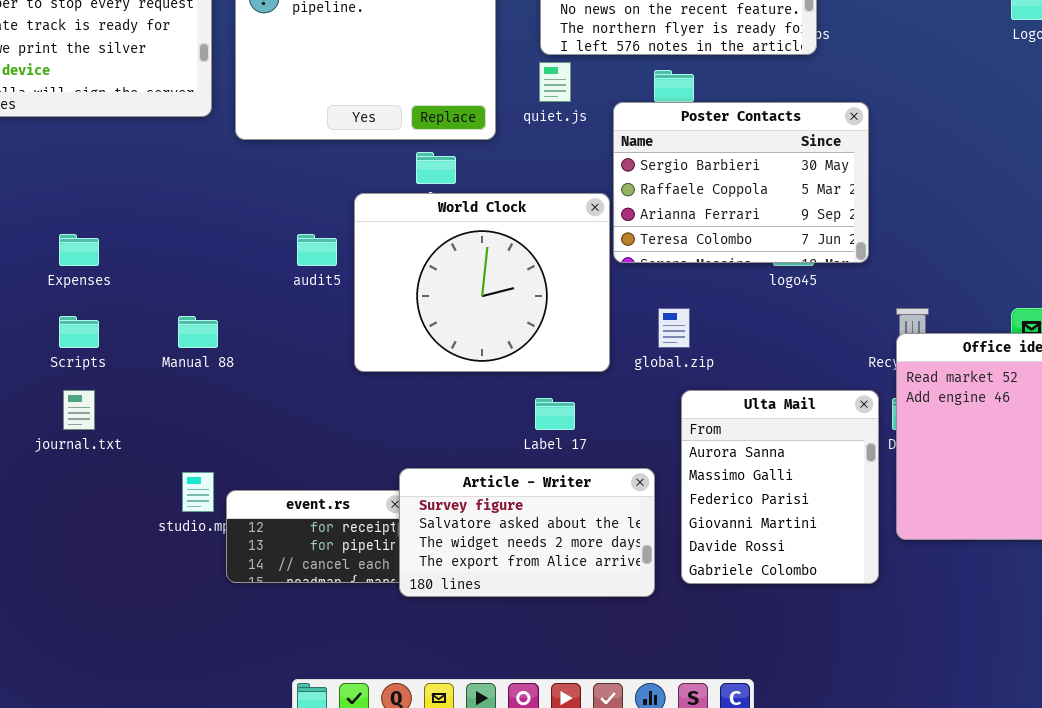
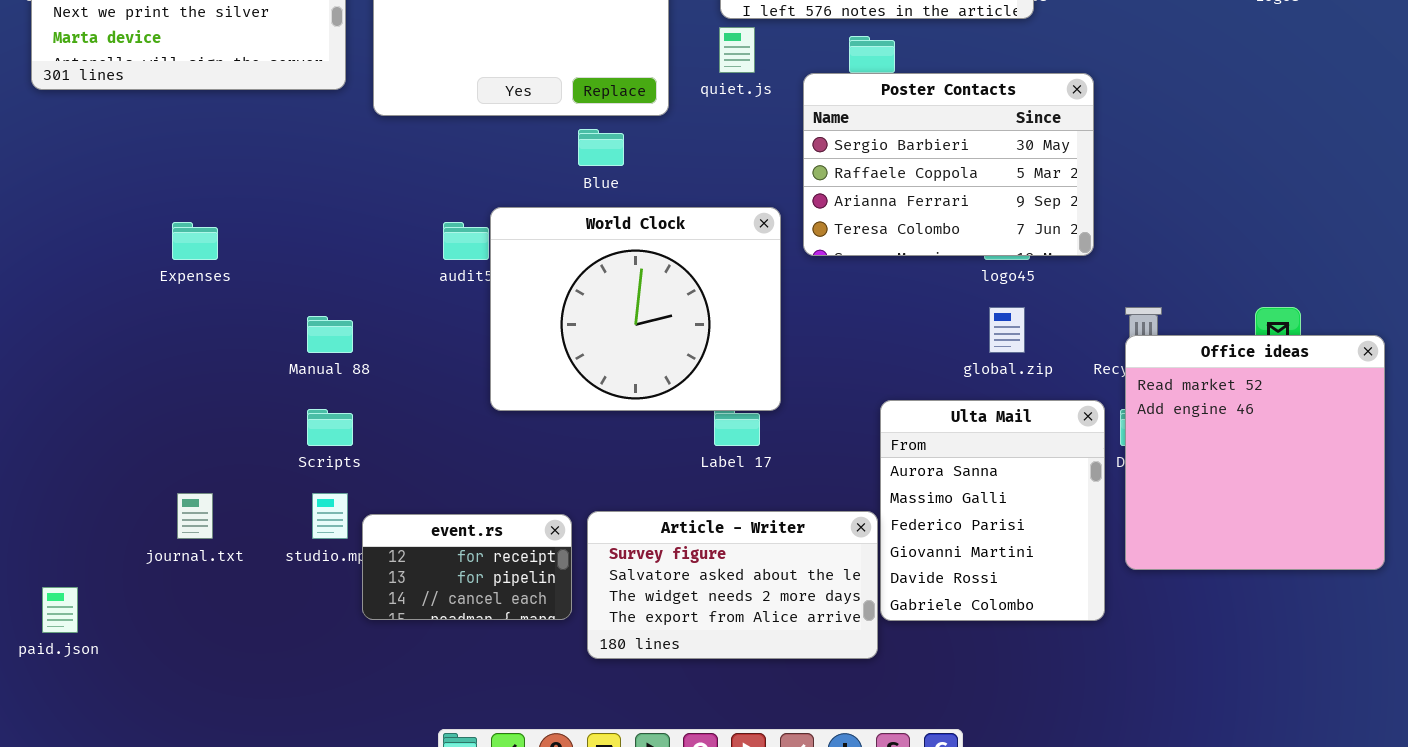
World Clock: [354,193,610,372] -> [490,207,781,411], moved
global.zip: [658,308,690,348] -> [989,307,1025,353], moved
Scripts: [59,316,99,348] -> [307,409,353,446], moved
journal.txt: [63,390,95,430] -> [177,493,213,539], moved
Article - Writer: [399,468,655,597] -> [587,511,878,659], moved

